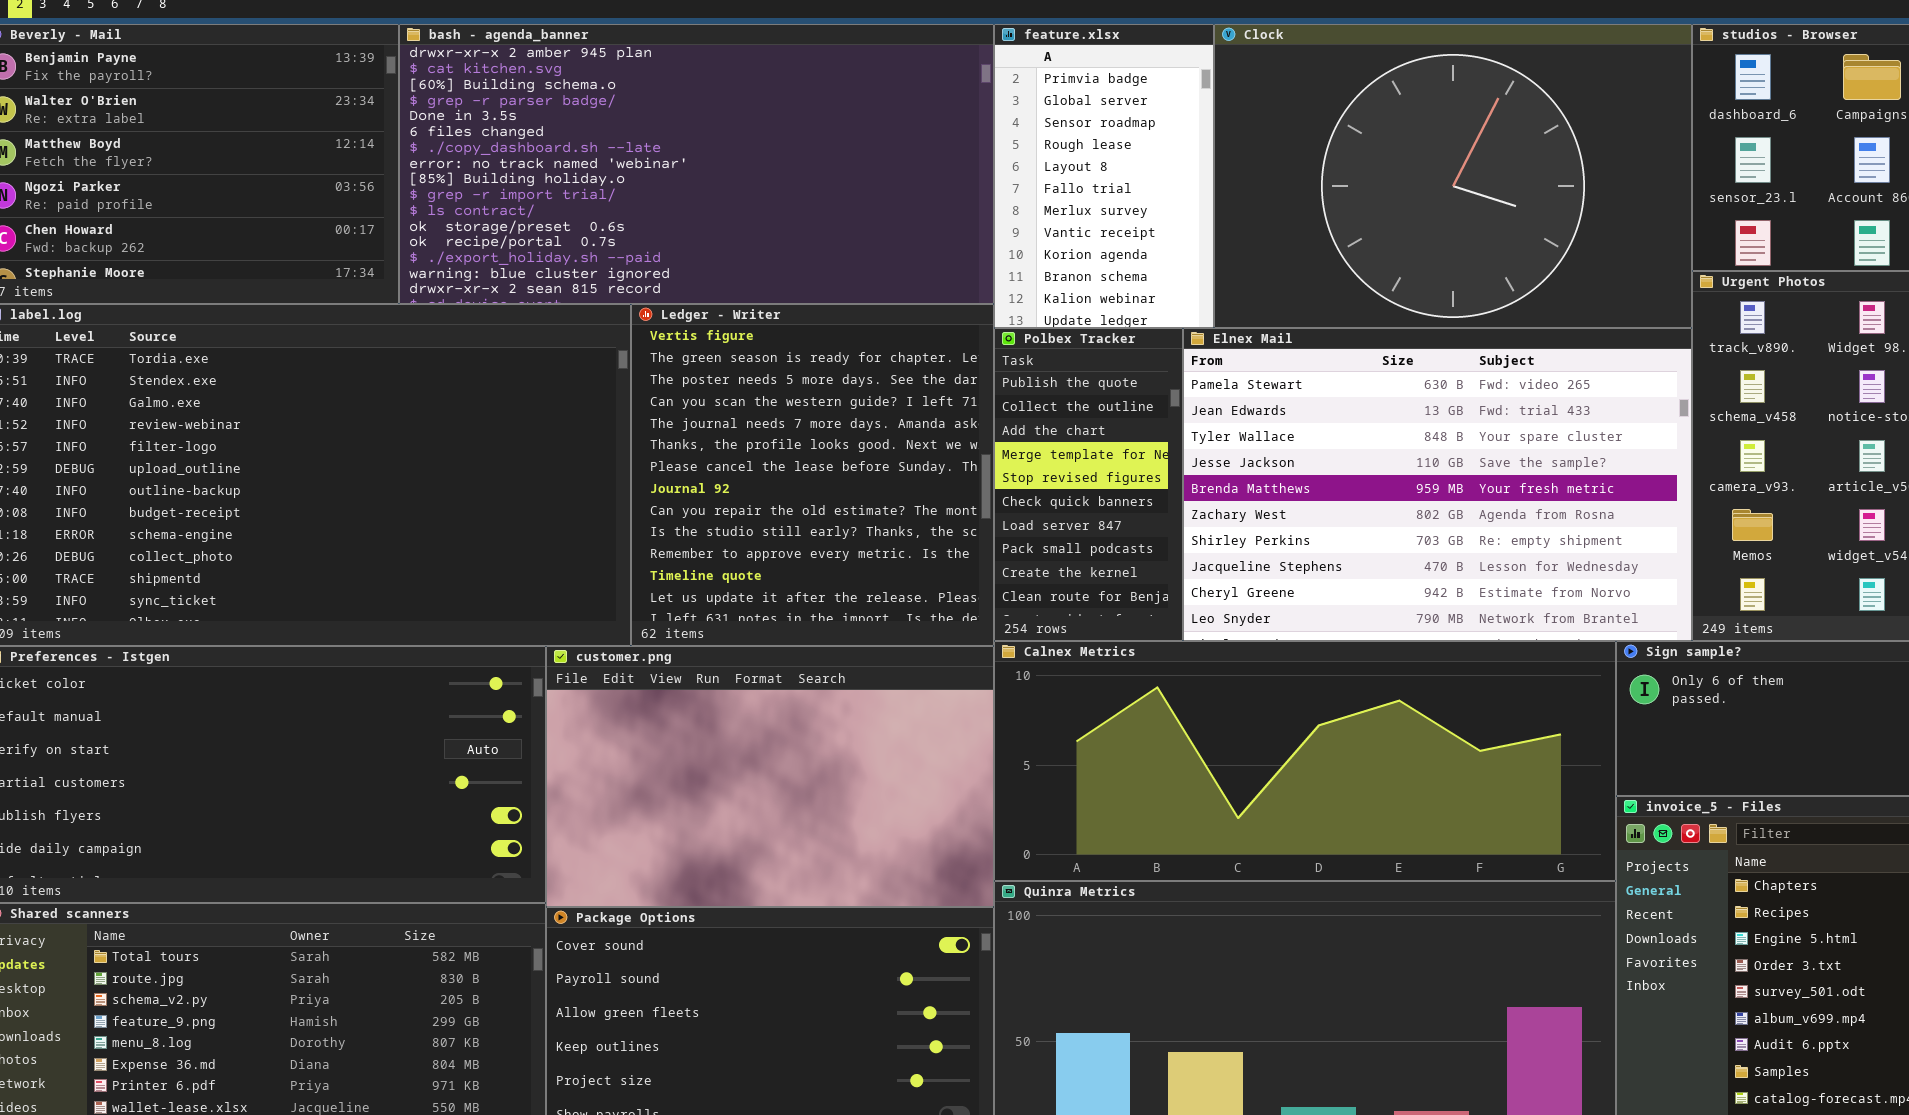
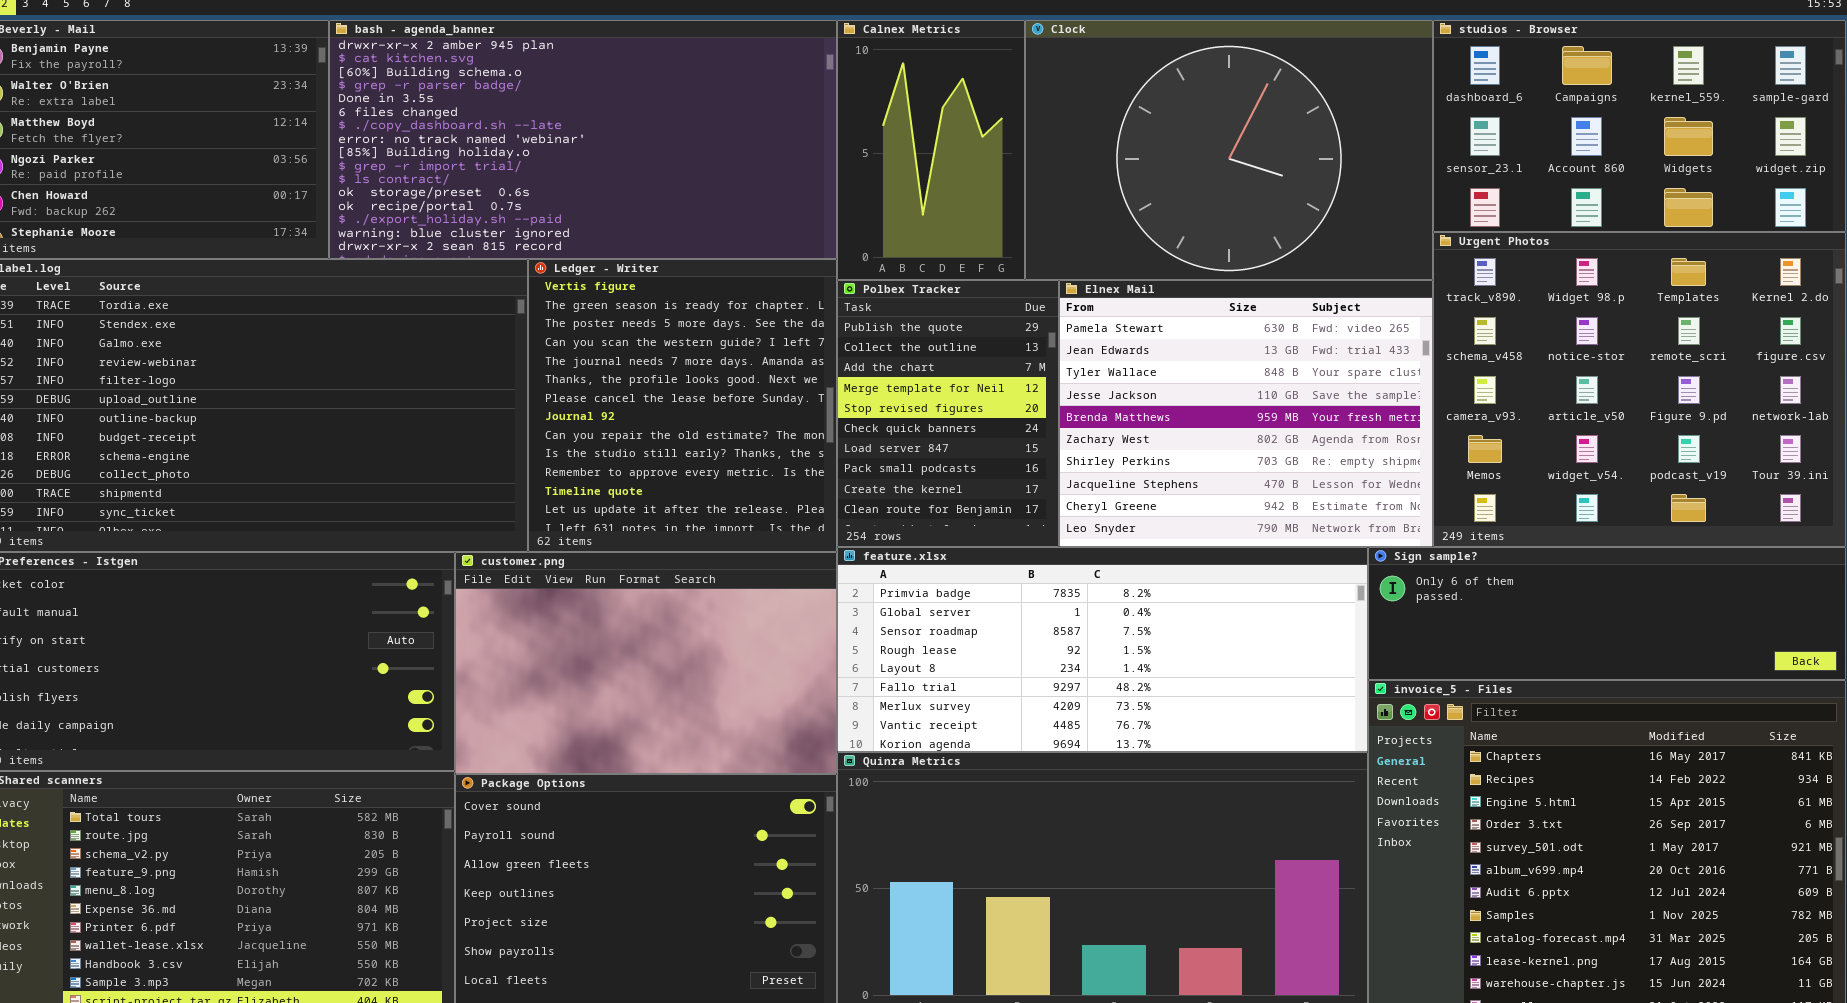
feature.xlsx: [994,24,1214,328] -> [837,547,1368,752], moved, resized
Polbex Tracker: [994,328,1183,641] -> [837,280,1059,547], resized
Elnex Mail: [1183,328,1692,641] -> [1059,280,1433,547], resized
Calnex Metrics: [994,641,1616,881] -> [837,20,1025,280], moved, resized

